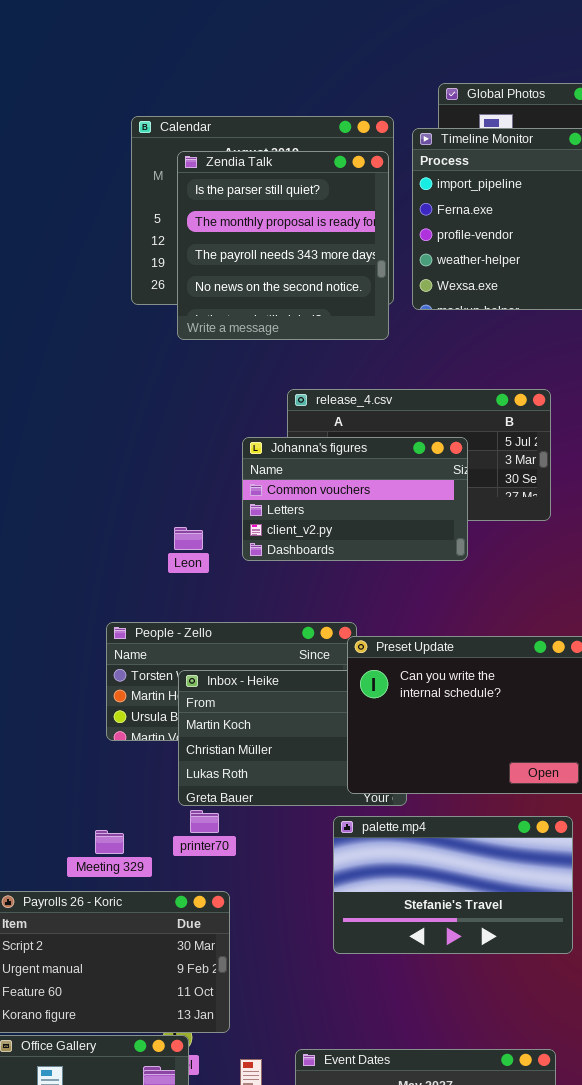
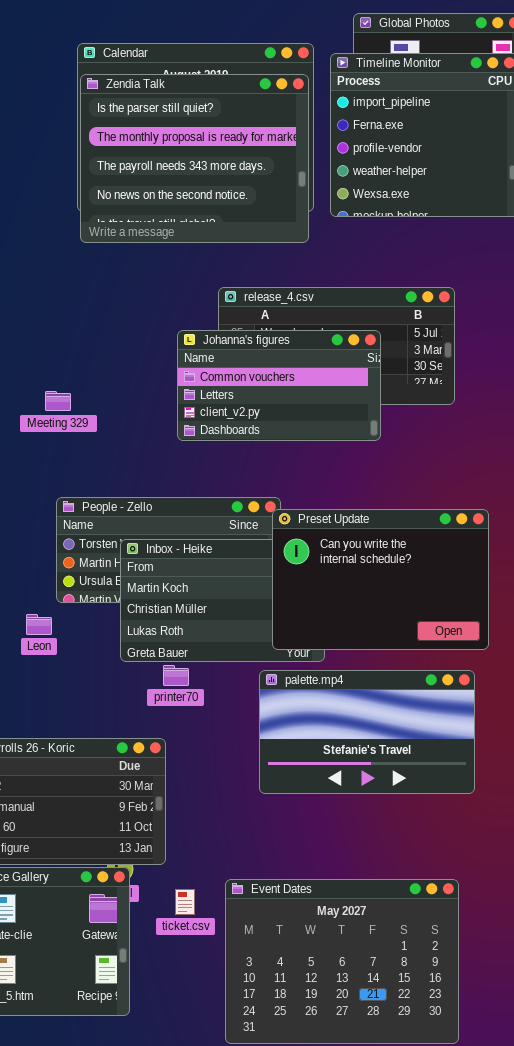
Zendia Talk: [177,151,389,340] -> [80,74,309,243], resized
Leon: [174,527,203,550] -> [26,614,52,635], moved
printer70: [190,810,219,833] -> [163,665,189,686], moved
Meeting 329: [95,830,124,854] -> [45,391,71,411], moved

